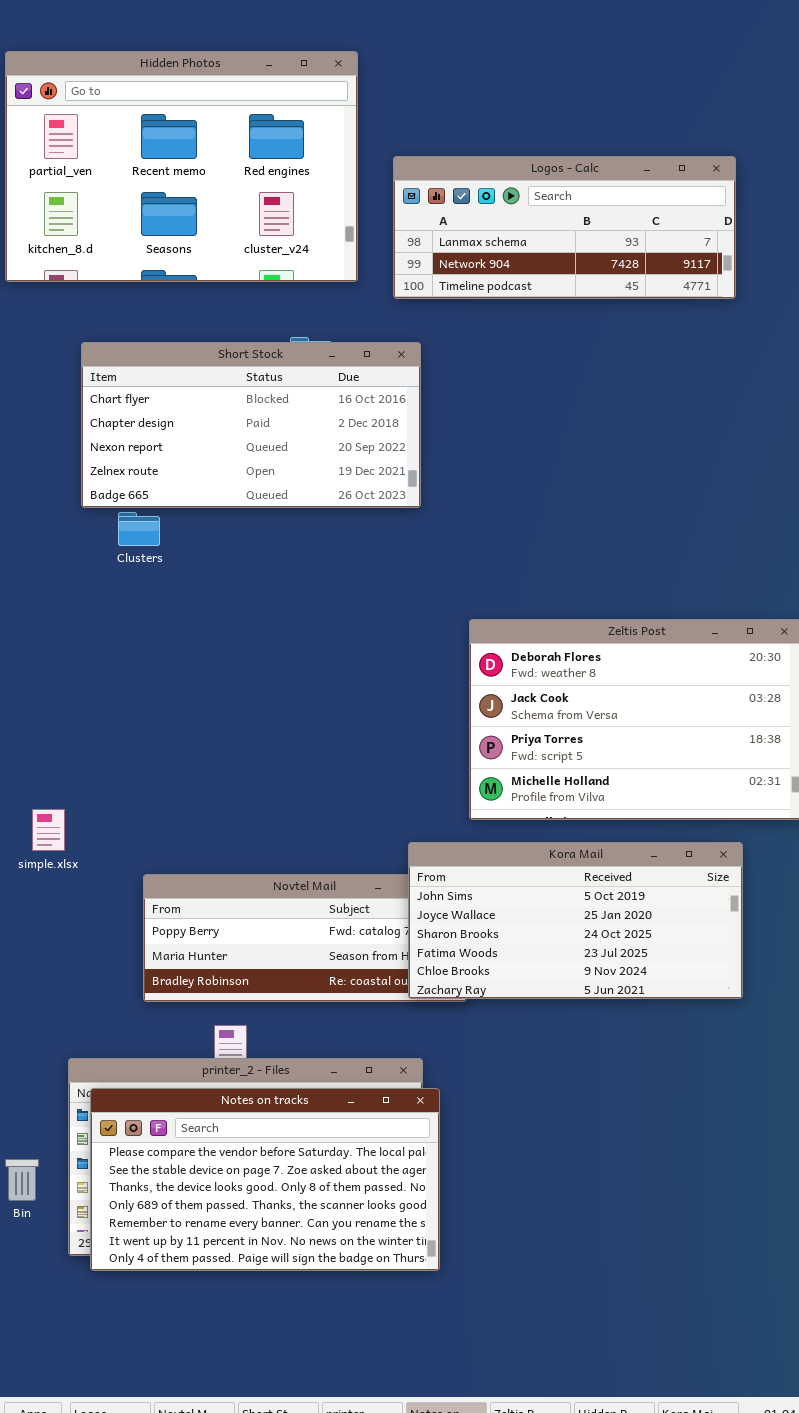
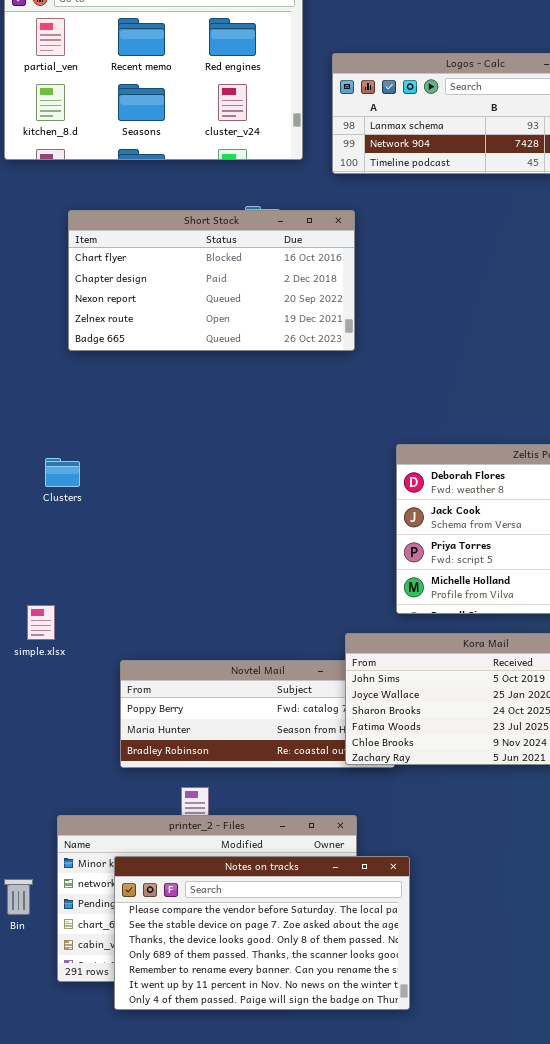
Clusters: [118,512,160,546] -> [45,458,80,487], moved
Notes on tracks: [90,1088,440,1271] -> [114,856,410,1010], moved
Bin: [5,1159,39,1201] -> [4,879,33,915], moved

